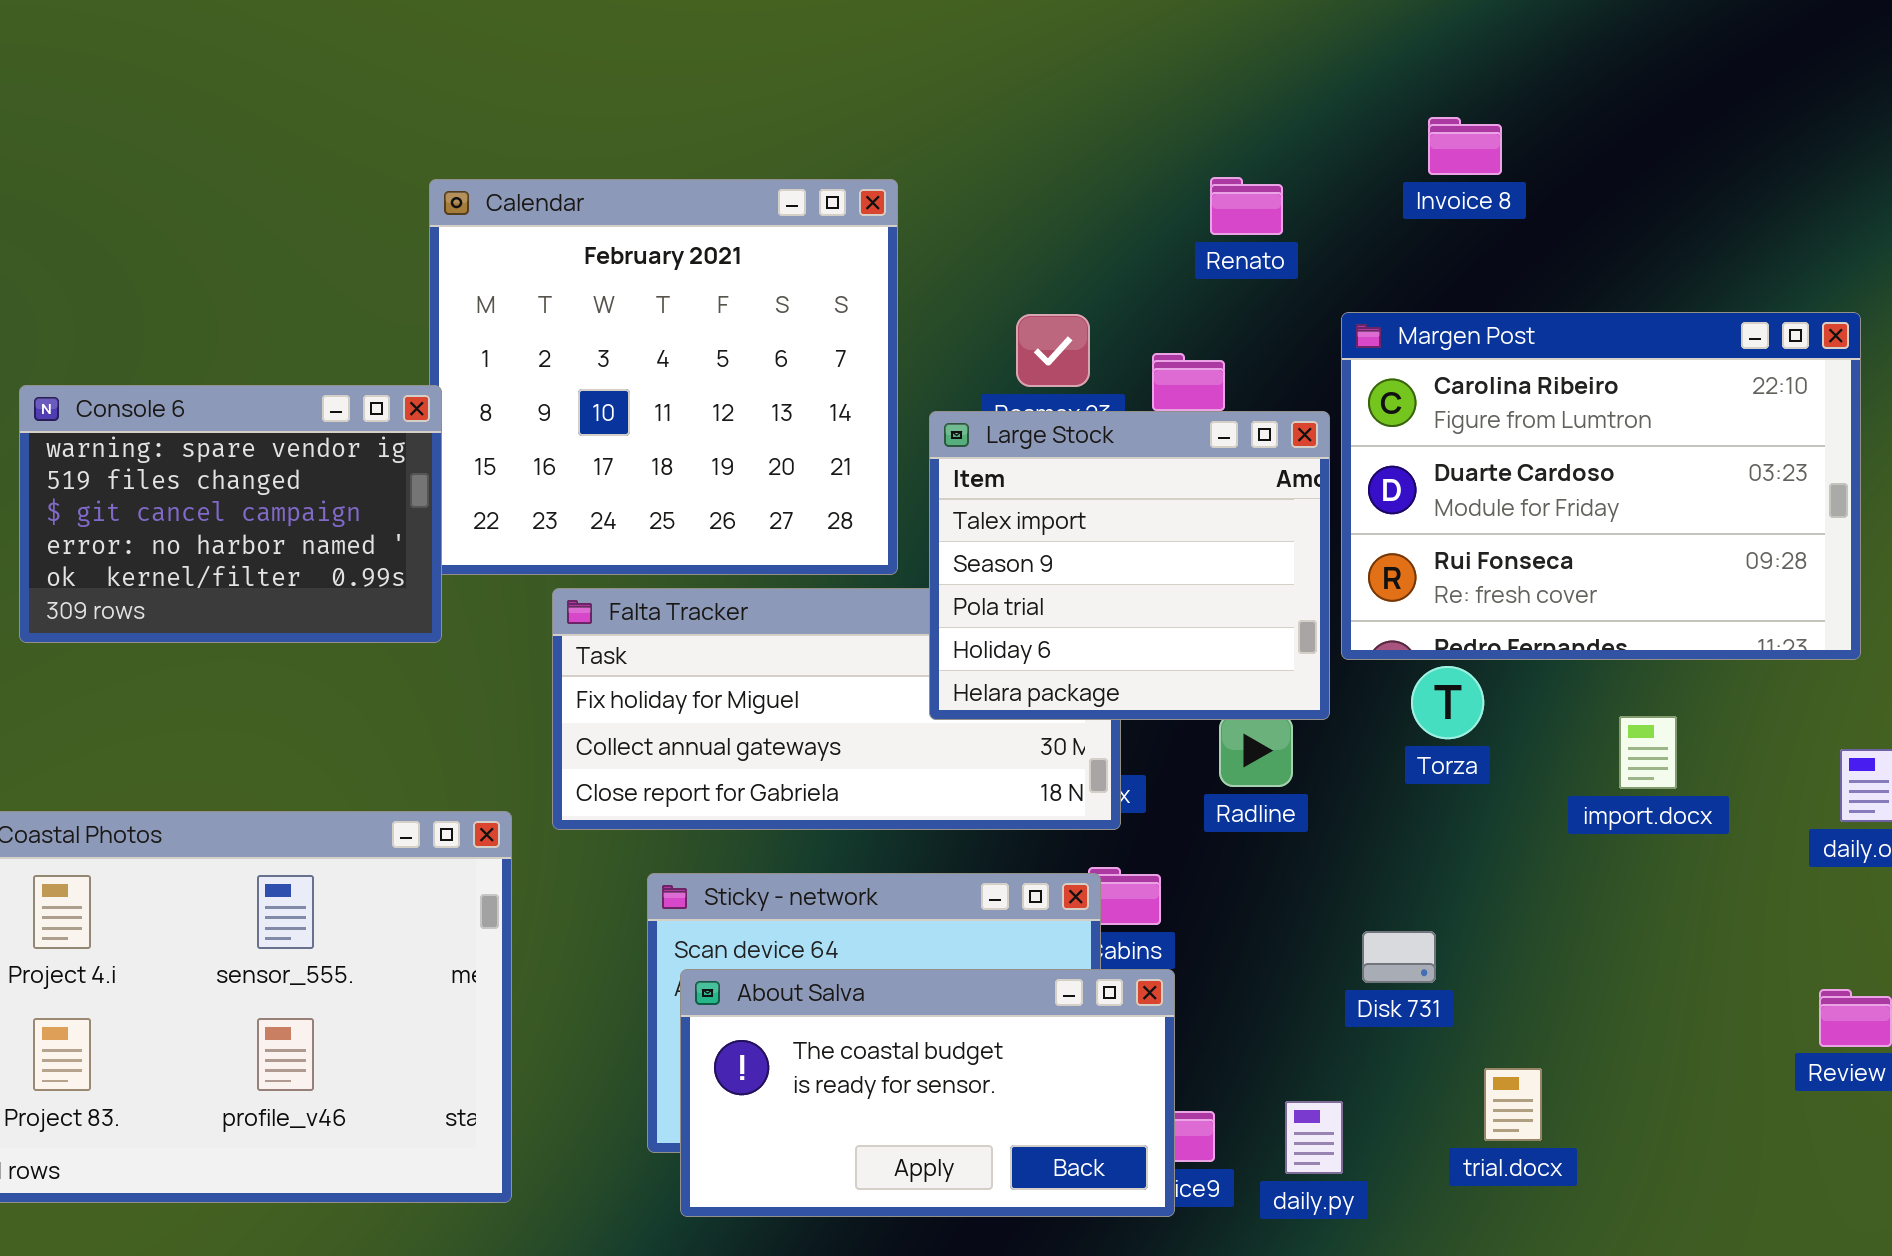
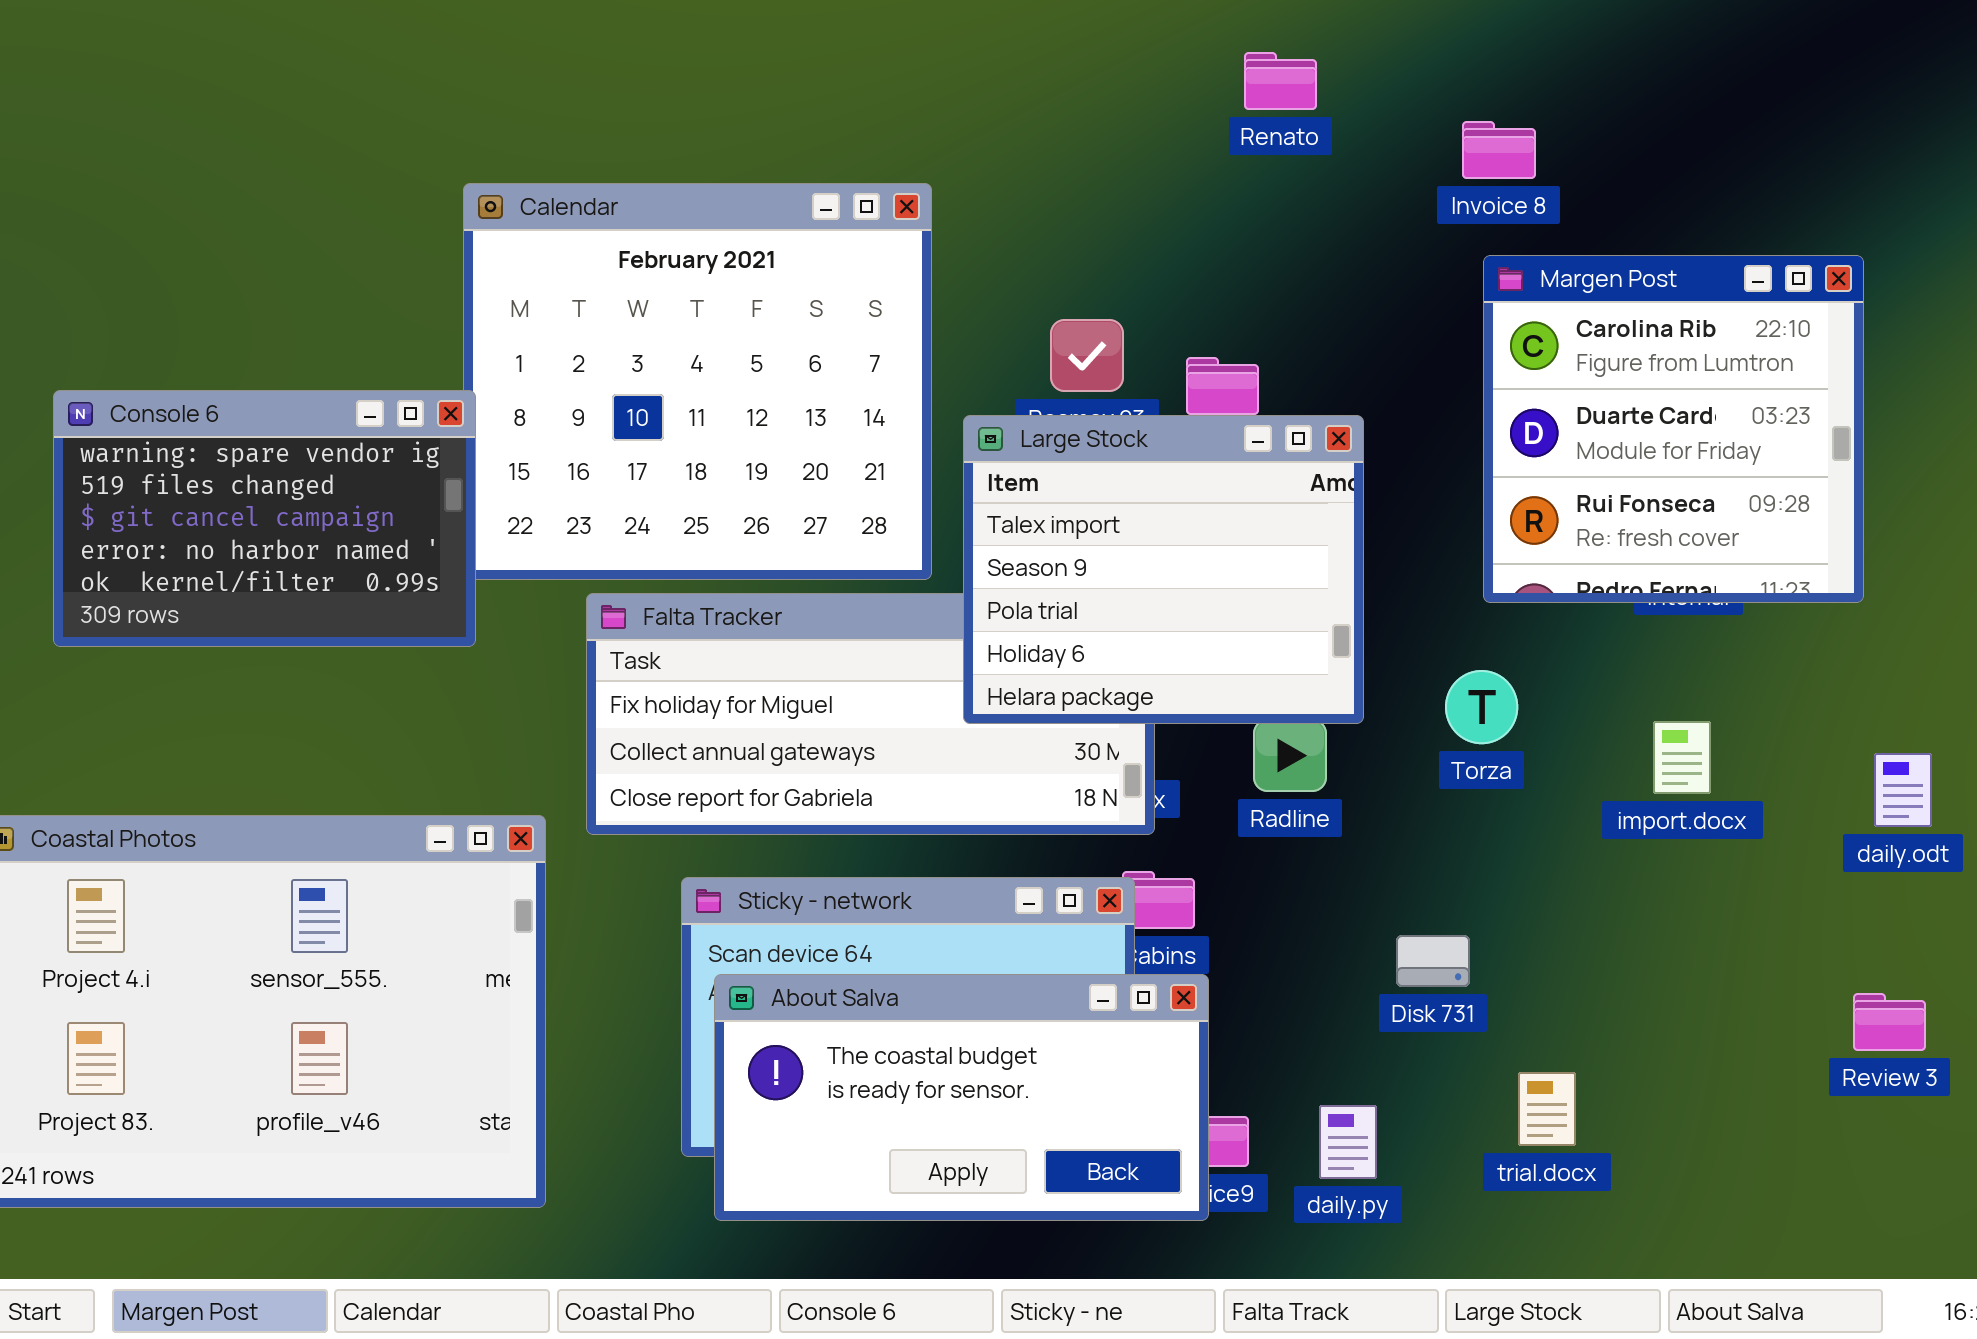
Renato: [1210,177,1283,235] -> [1244,52,1317,110], moved
Margen Post: [1341,312,1861,660] -> [1483,255,1864,603], moved, resized

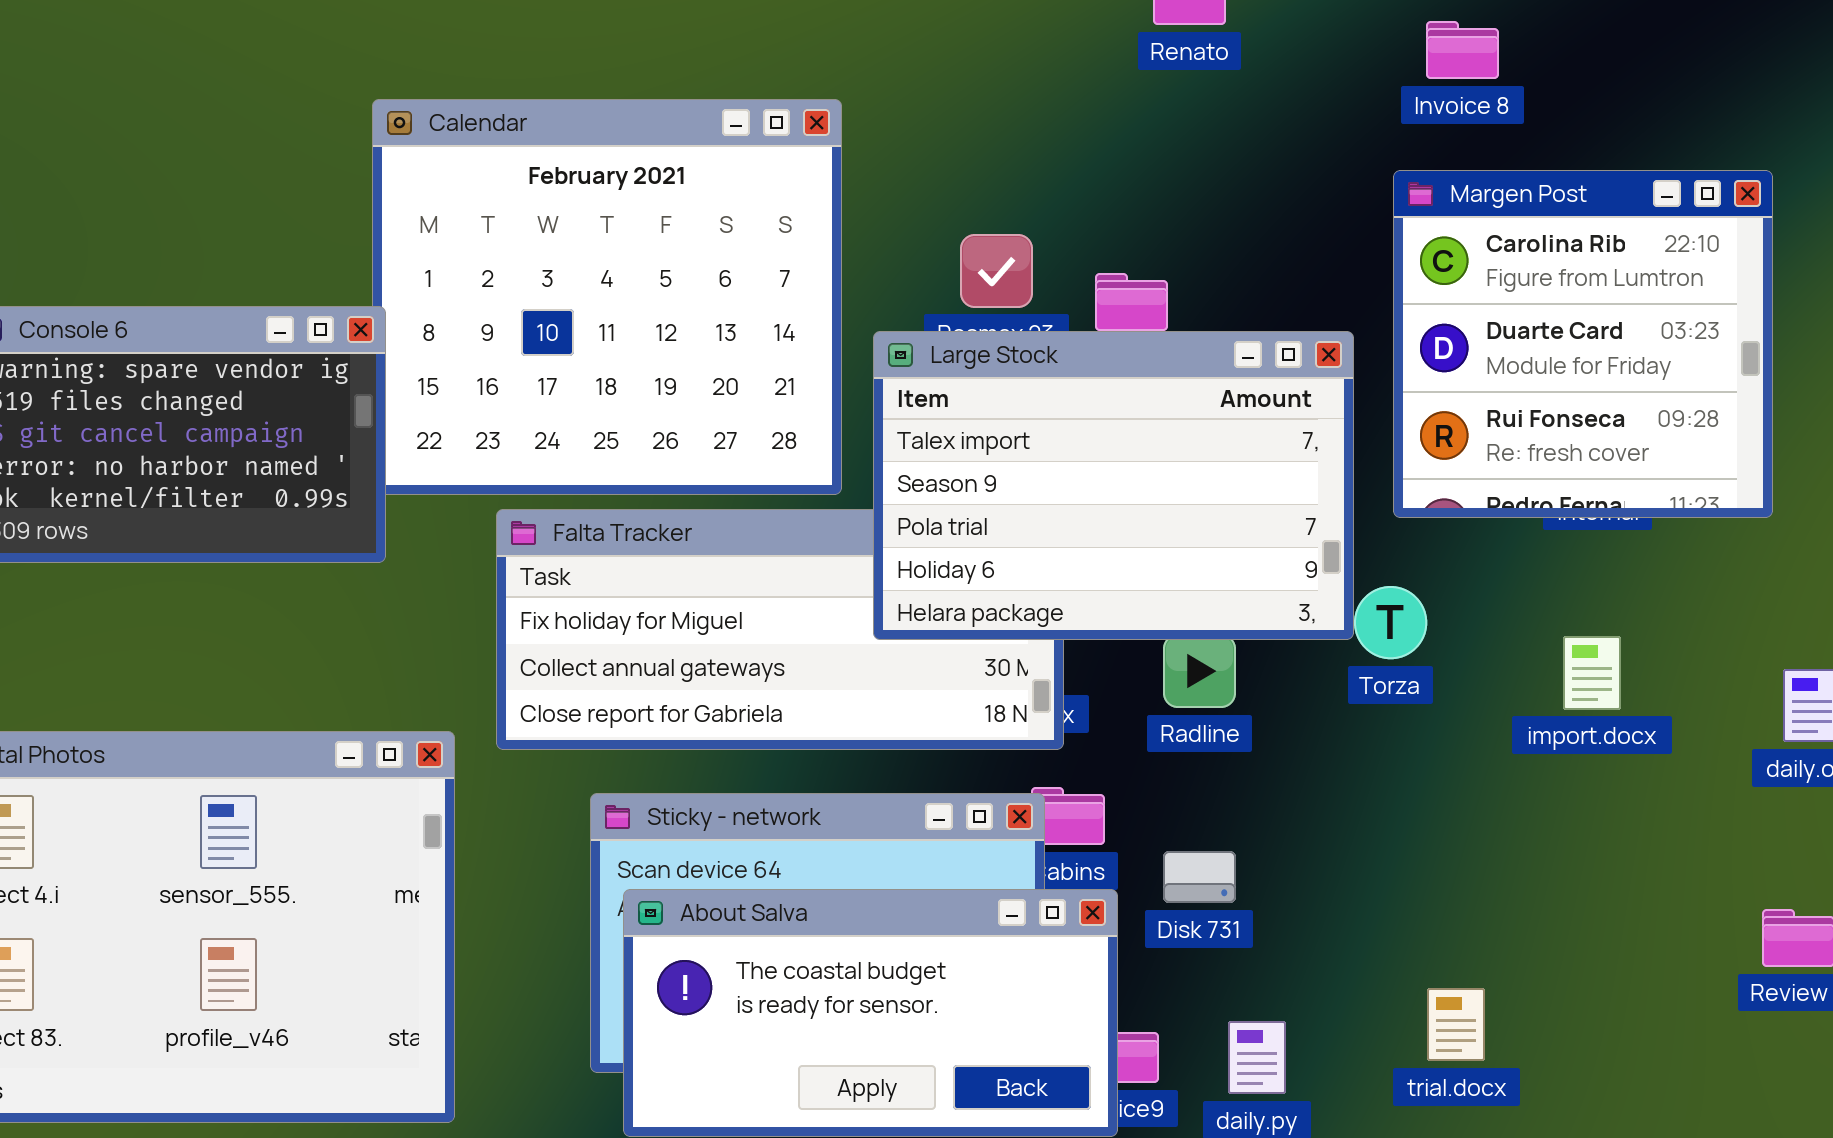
Invoice 8: [1462,121,1536,179] -> [1426,21,1499,79], moved
Large Stock: [963,415,1364,724] -> [873,331,1354,640], resized
Disk 731: [1396,935,1470,987] -> [1163,851,1236,903], moved

